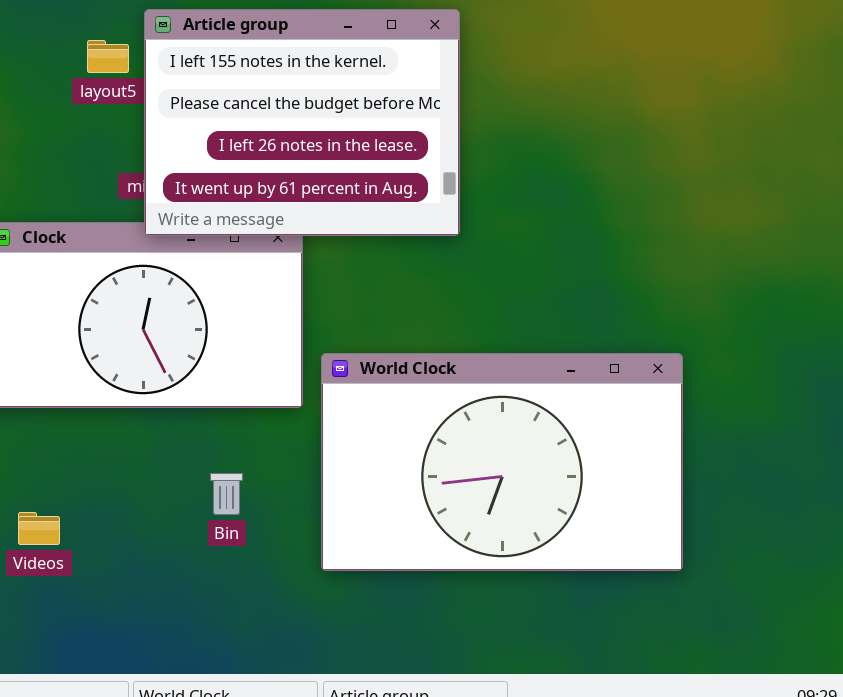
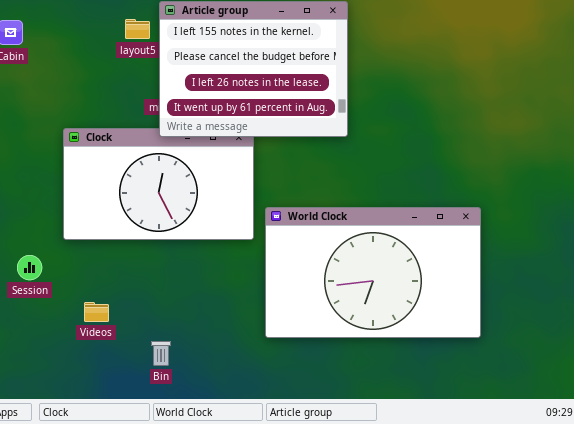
Bin: [210,473,243,515] -> [151,341,171,366], moved

